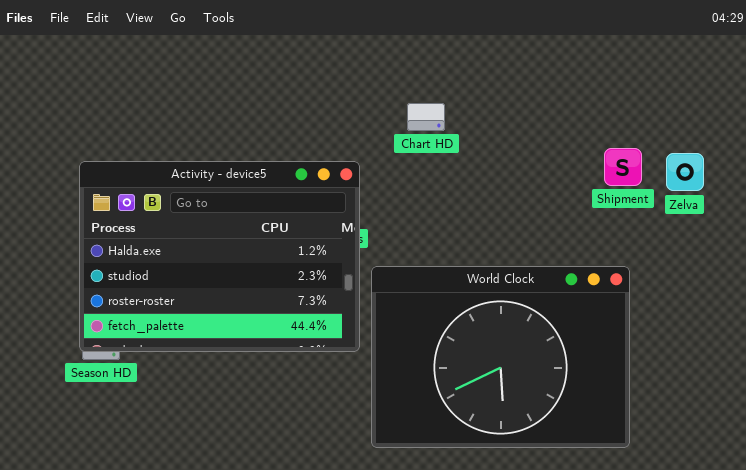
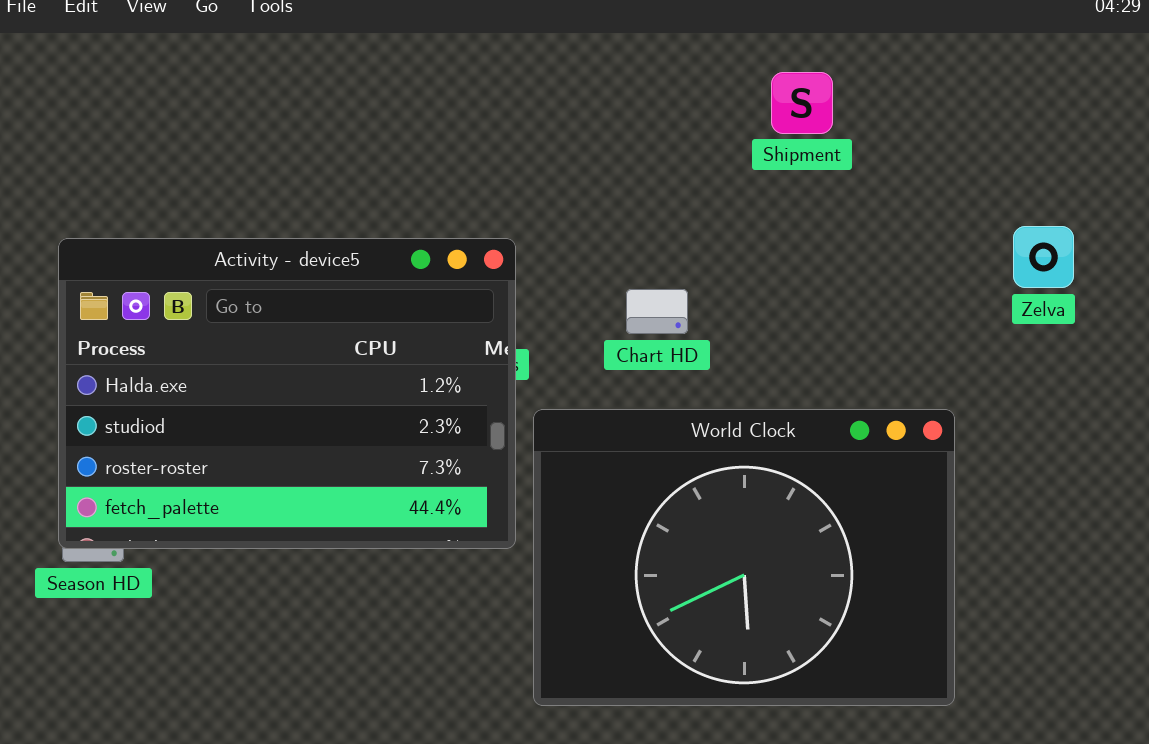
Chart HD: [407,103,445,131] -> [626,289,688,334], moved
Shipment: [604,148,642,186] -> [771,72,833,134], moved

